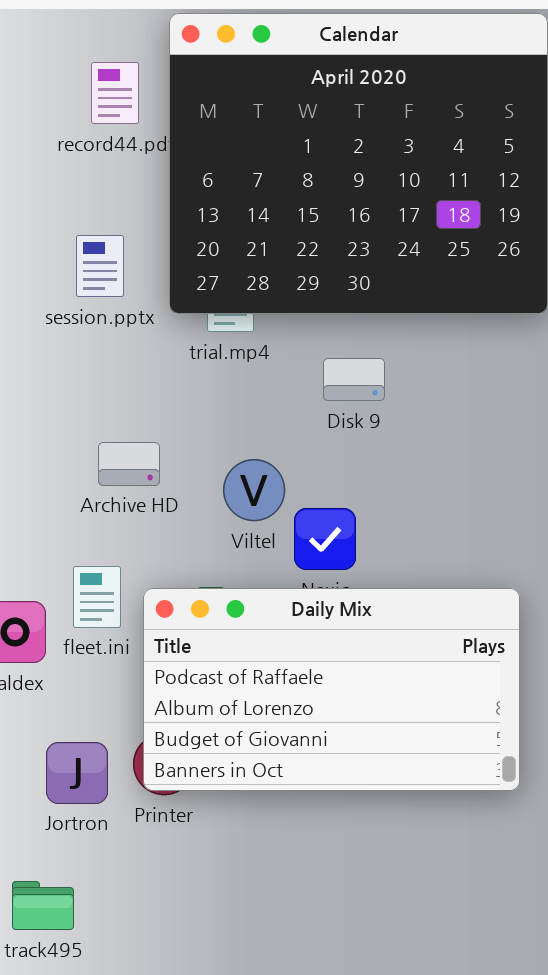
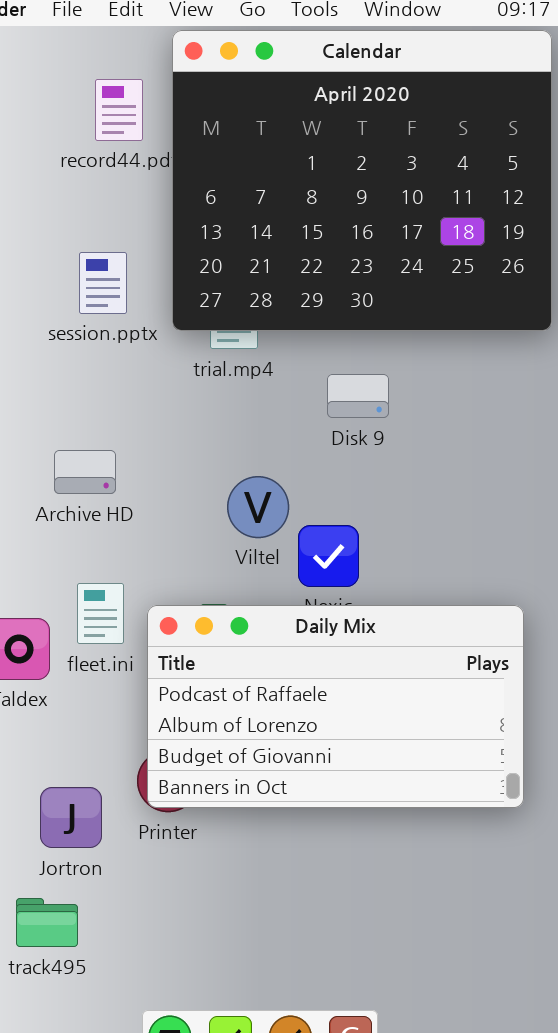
Archive HD: [98,442,160,486] -> [54,450,116,494], moved
Jortron: [46,742,108,804] -> [40,787,102,848], moved

